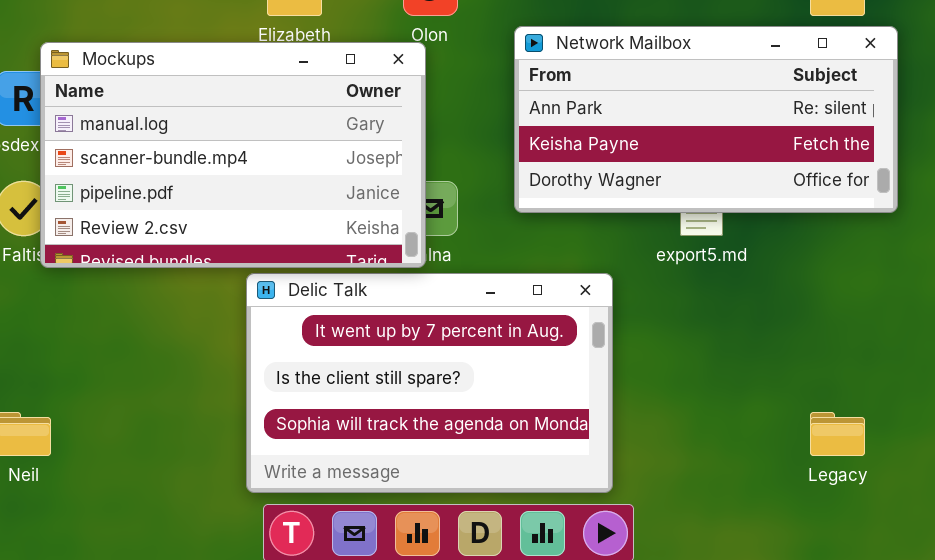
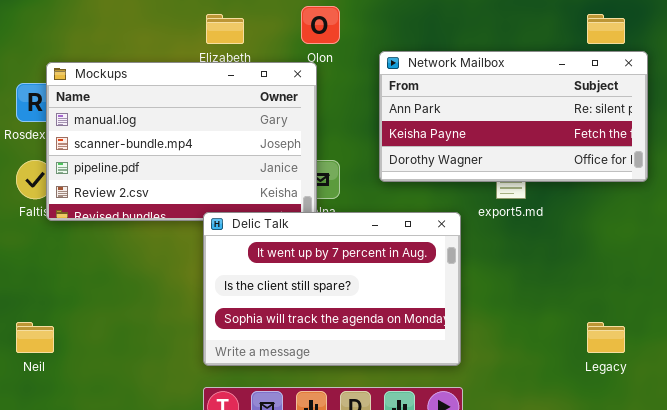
Delic Talk: [246,273,613,493] -> [203,212,461,366], moved

